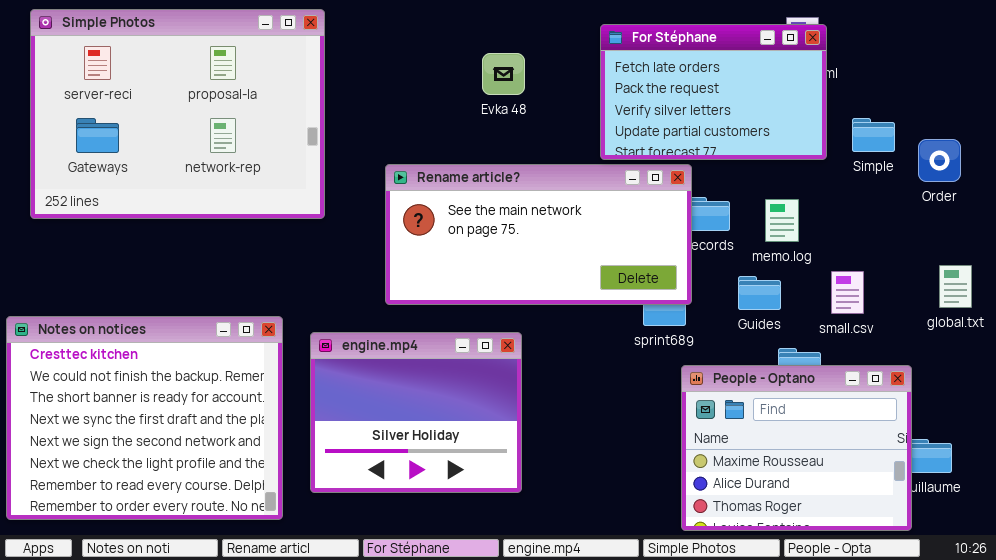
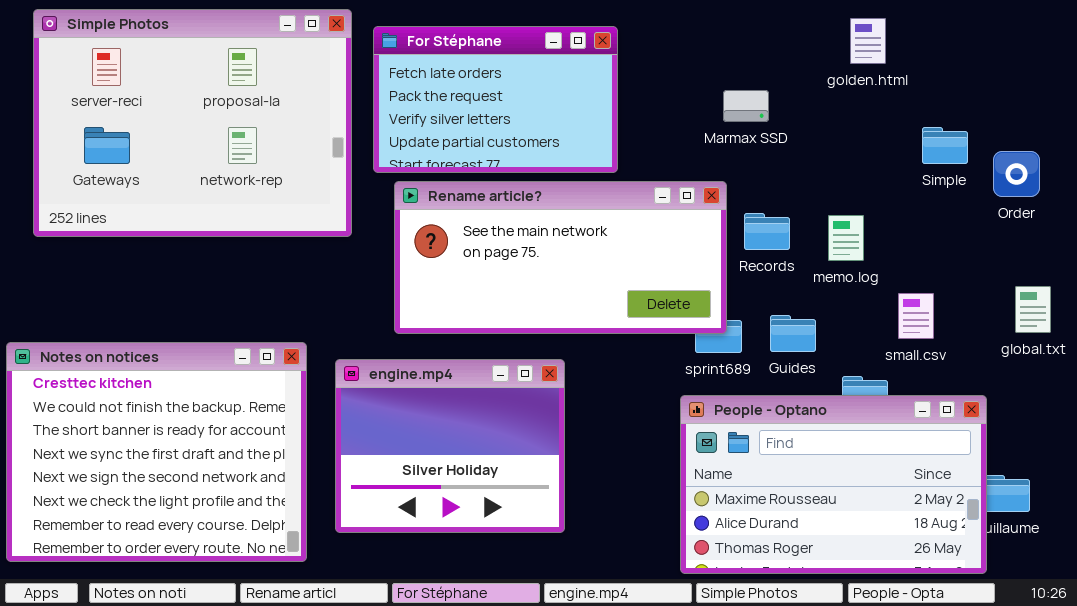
For Stéphane: [600,24,827,160] -> [373,26,618,173], moved
Rename article?: [385,164,692,305] -> [394,181,727,334], moved
Guides: [738,276,781,310] -> [770,315,816,352], moved
People - Optano: [681,365,912,531] -> [680,395,987,574], resized

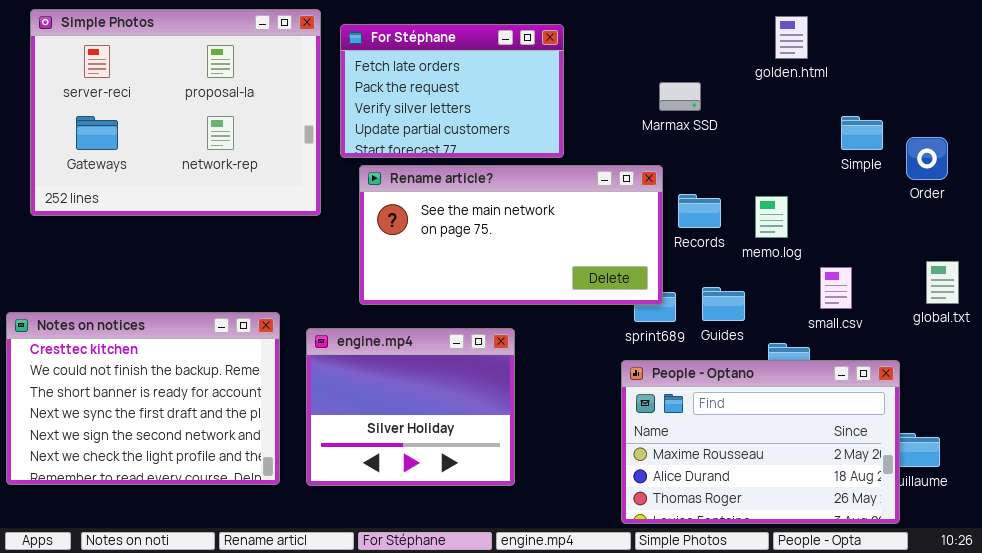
Notes on notices: [6,342,307,562] -> [6,312,280,485], resized

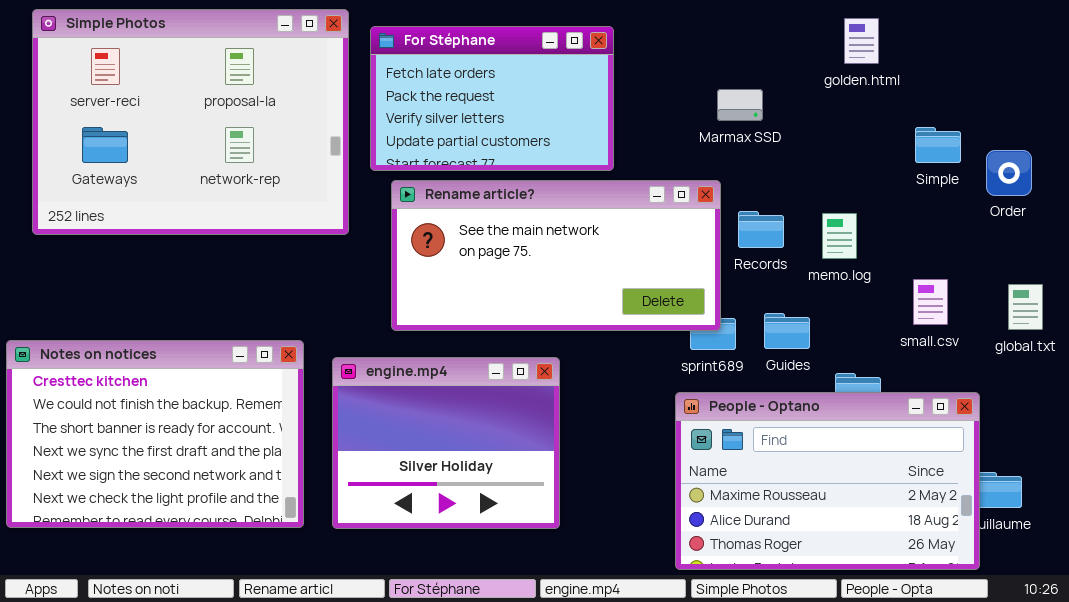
small.csv: [820,267,852,309] -> [913,279,948,325], moved

